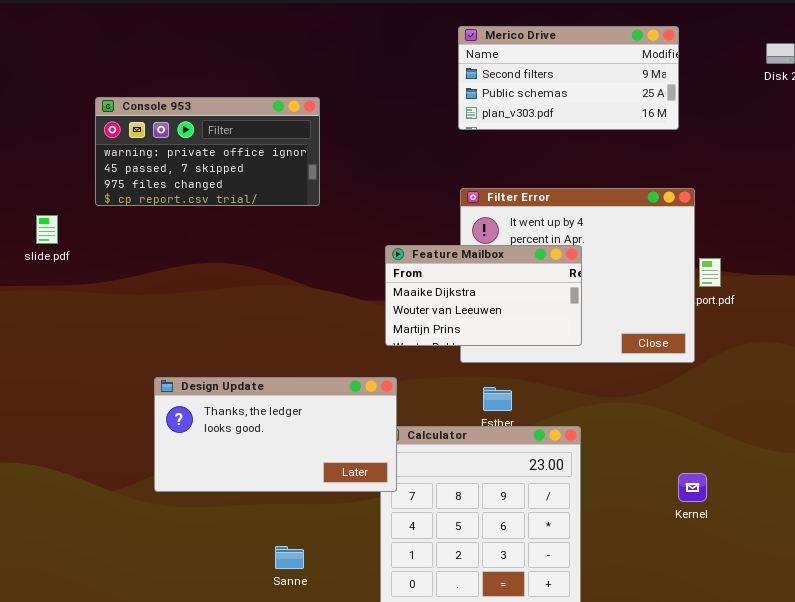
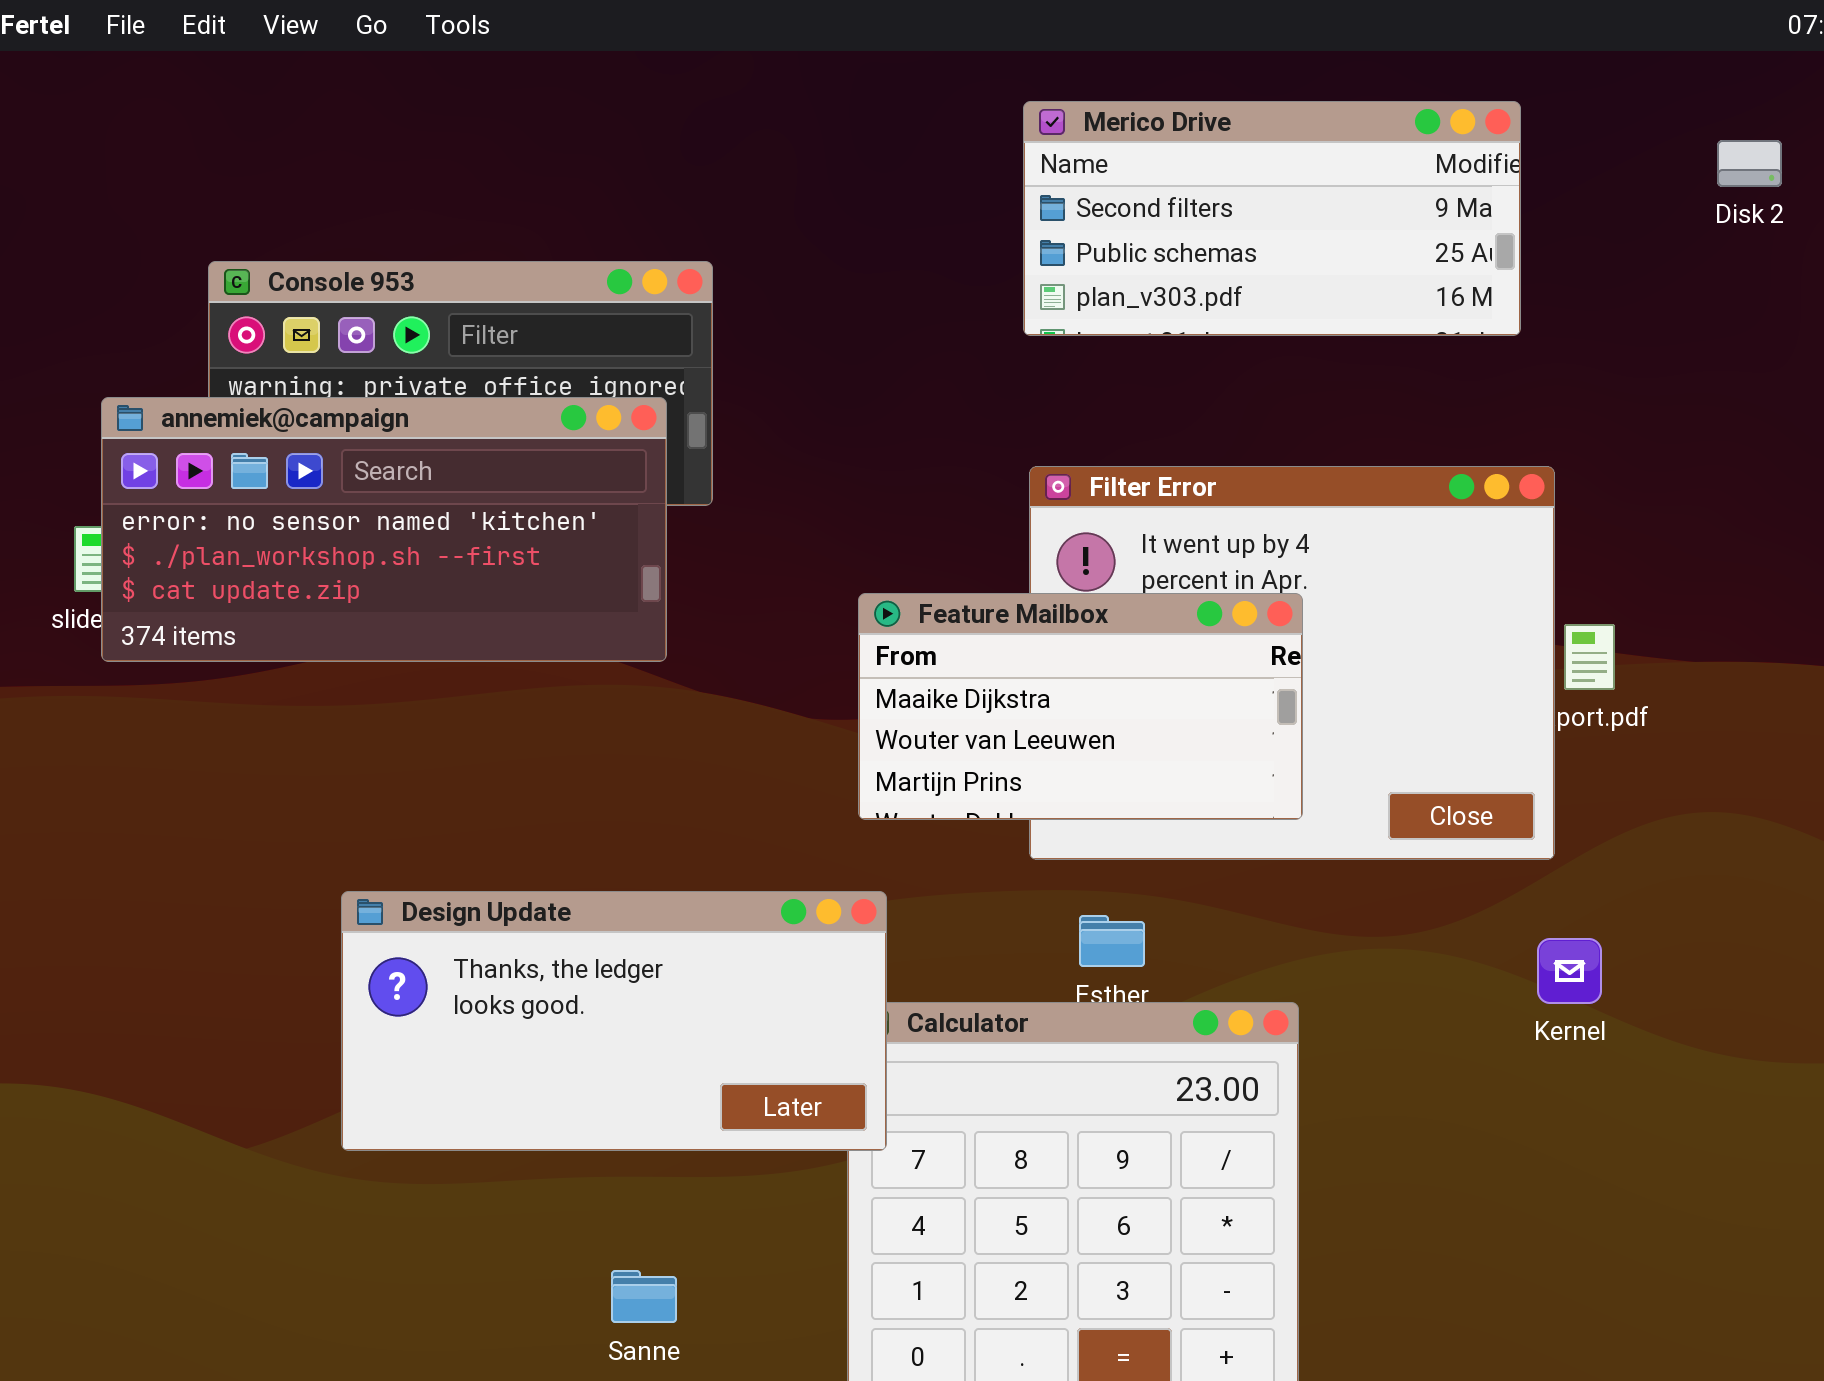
annemiek@campaign: none -> [101,397,667,662], opened
Kernel: [678,473,707,502] -> [1537,938,1602,1004], moved

